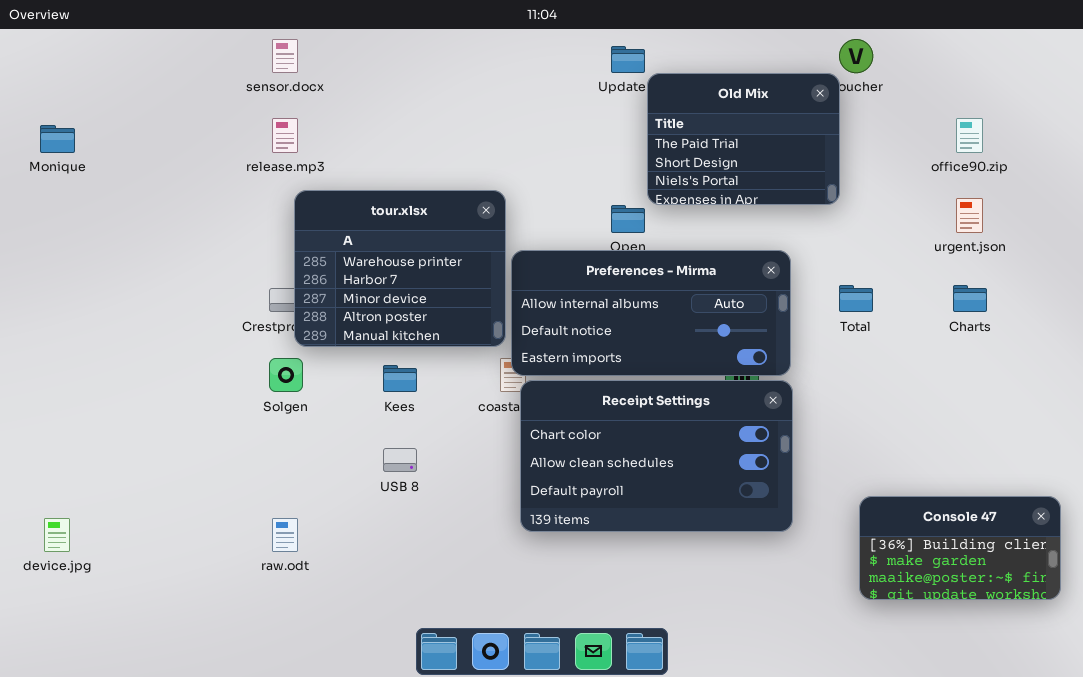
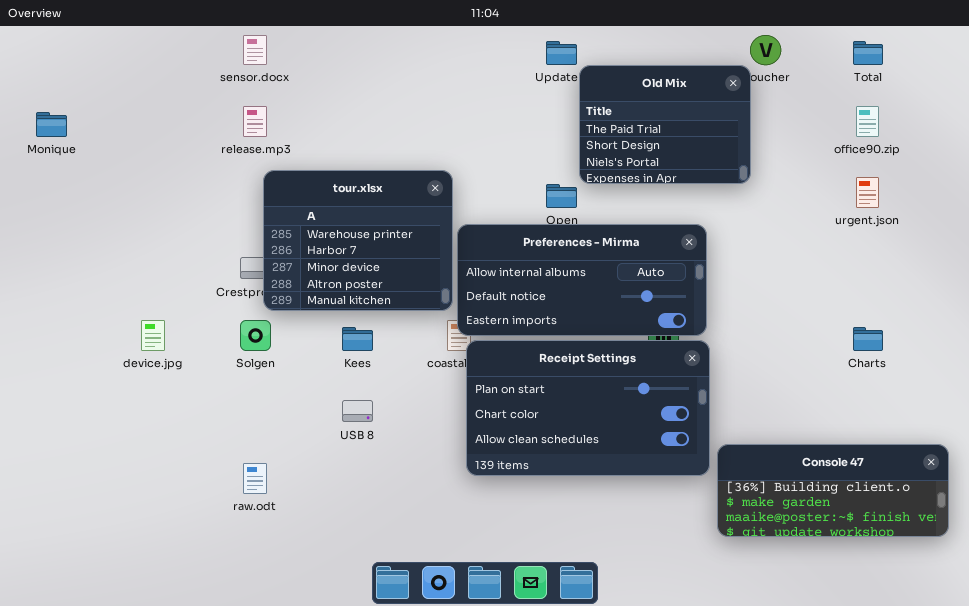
Total: [839,285,873,312] -> [853,41,883,65], moved
Charts: [953,285,987,312] -> [853,327,883,351], moved
Receipt Settings: [520,380,793,532] -> [466,340,710,476], scrolled up 1 row
Console 47: [859,496,1061,600] -> [717,444,949,537], resized
device.jpg: [44,518,70,552] -> [141,320,165,351], moved

